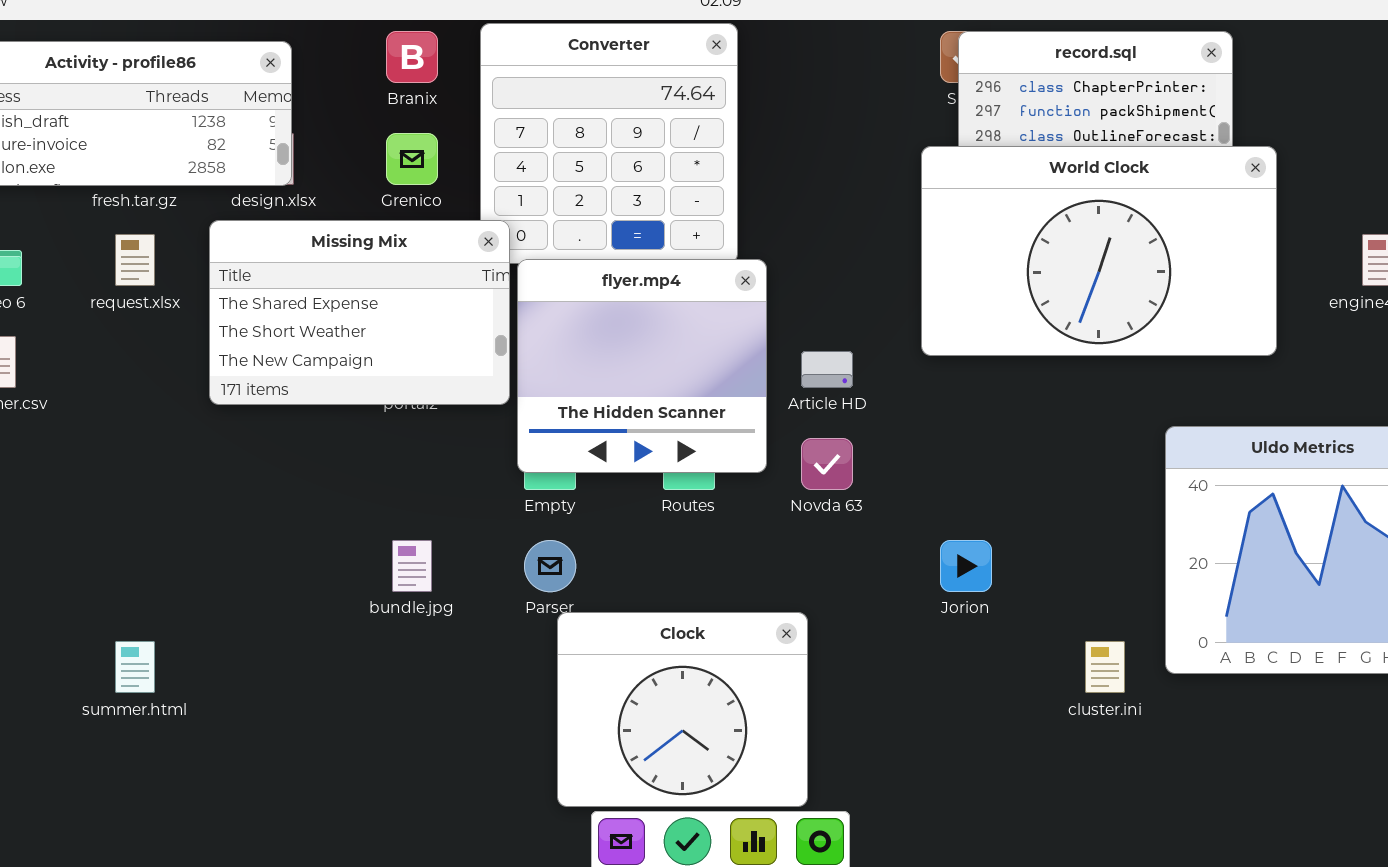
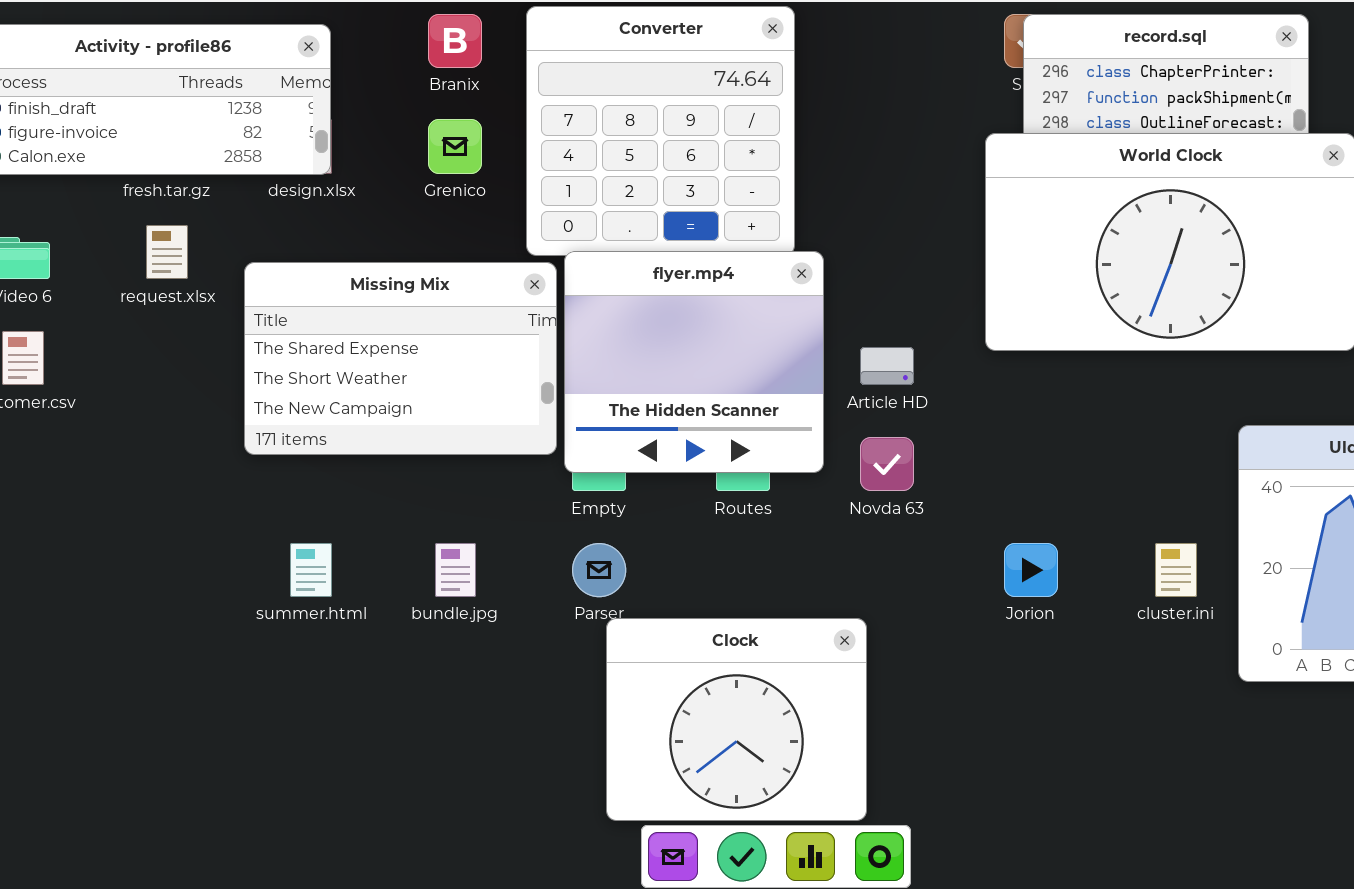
Missing Mix: [209,220,510,405] -> [244,262,557,455], moved
summer.html: [115,641,155,693] -> [290,543,332,597], moved
cluster.ini: [1085,641,1125,693] -> [1155,543,1197,597], moved

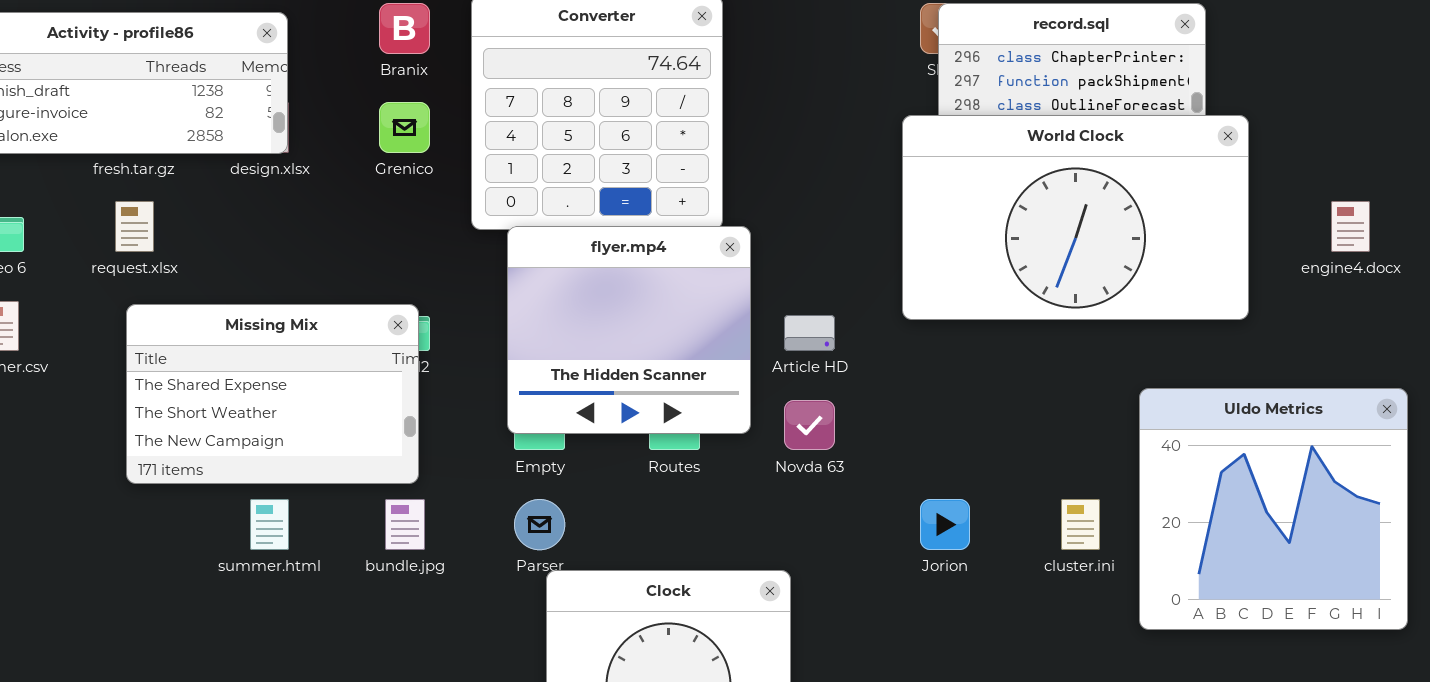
Missing Mix: [244,262,557,455] -> [126,304,419,484], moved

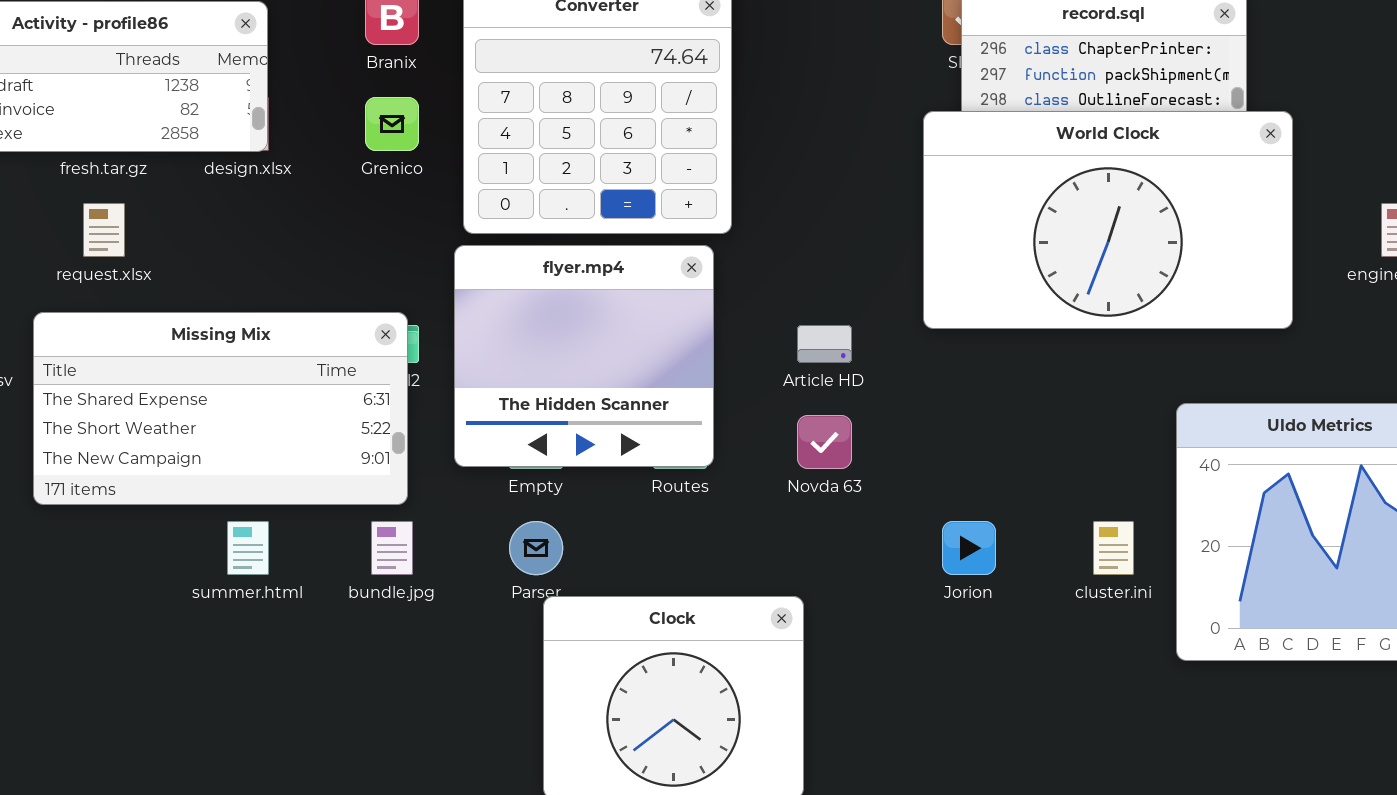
flyer.mp4: [507,226,751,434] -> [454,245,714,467], moved
Missing Mix: [126,304,419,484] -> [33,312,408,505], resized

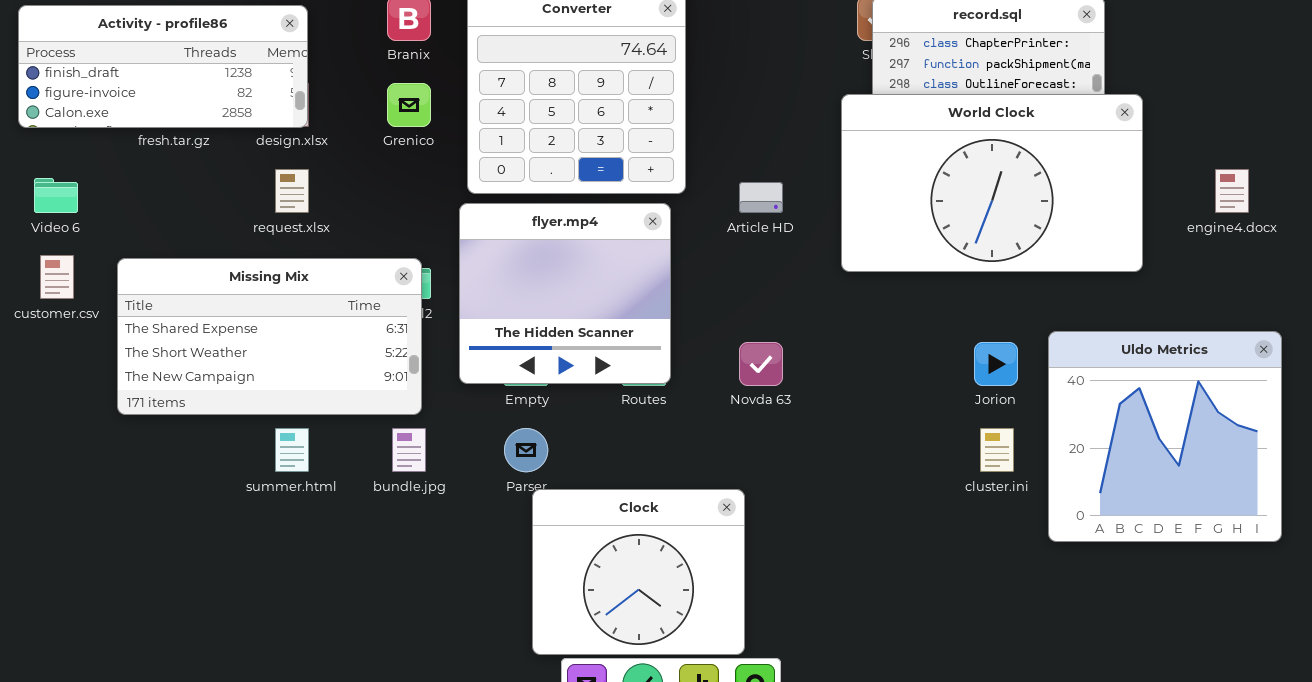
request.xlsx: [83,203,125,257] -> [275,169,309,213], moved
Article HD: [797,325,852,363] -> [739,182,783,213], moved
Jorion: [942,521,996,575] -> [974,342,1018,386], moved

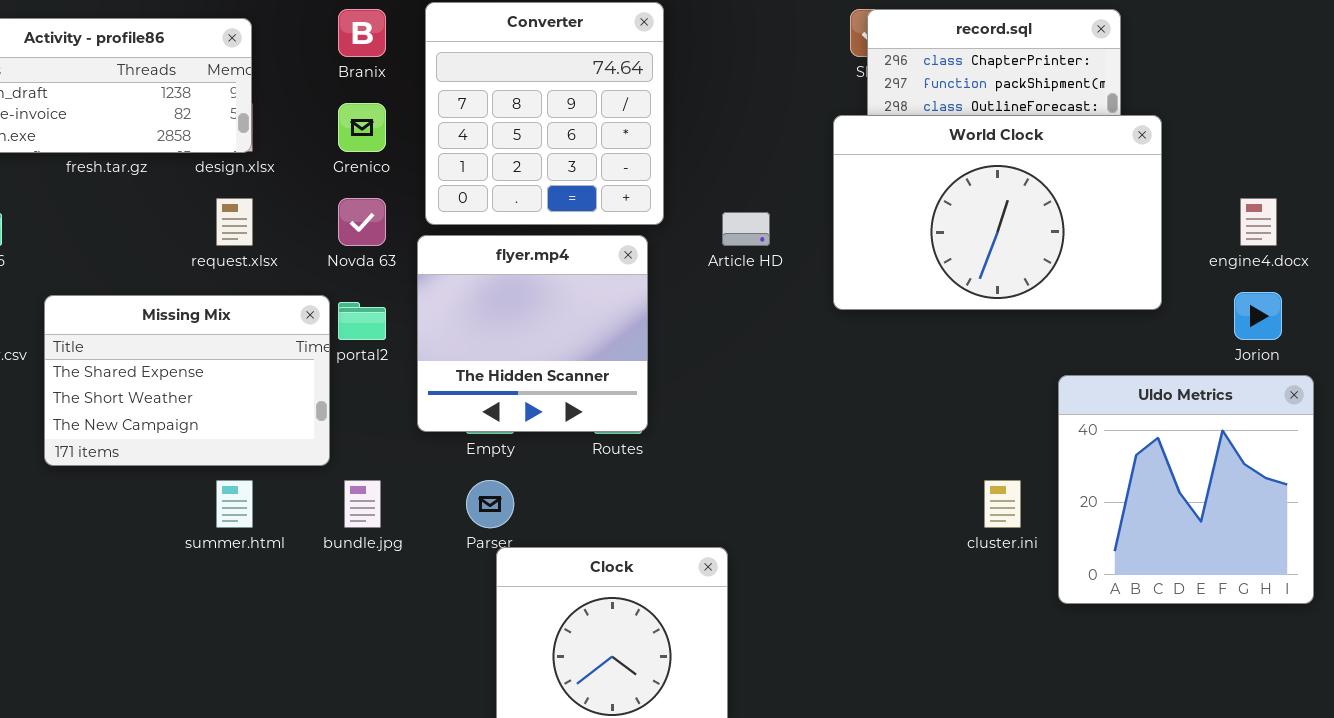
Missing Mix: [117,258,422,415] -> [44,295,330,466], resized
Novda 63: [739,342,783,386] -> [338,198,386,246], moved
Jorion: [974,342,1018,386] -> [1234,292,1282,340], moved

